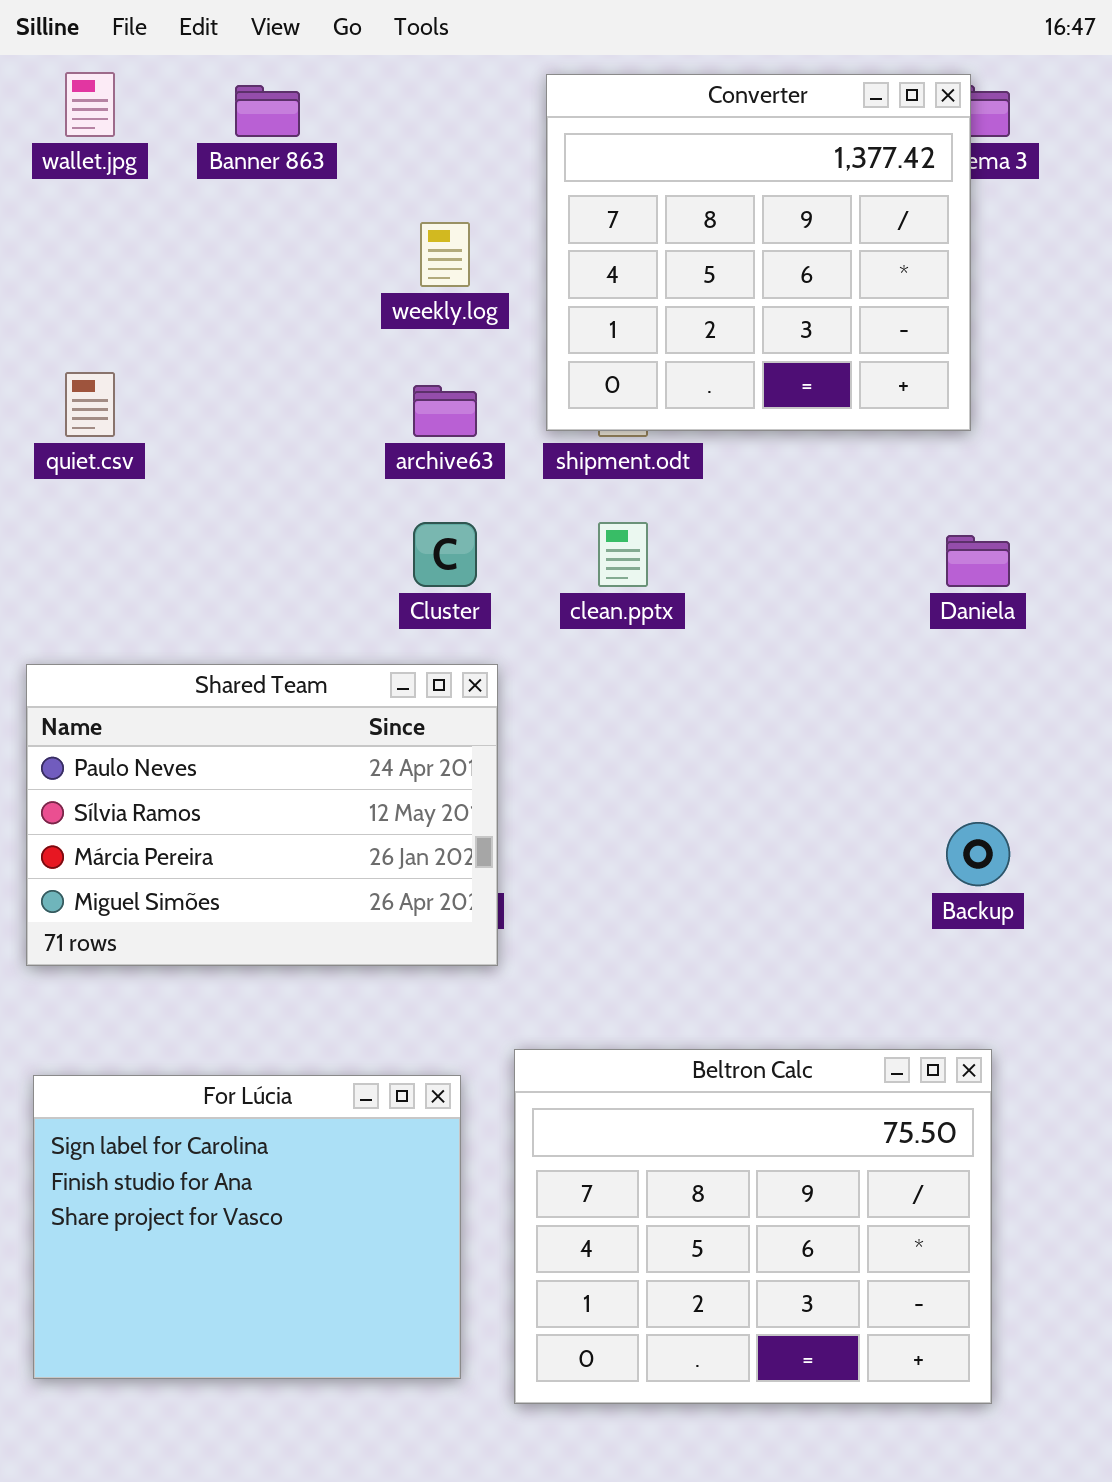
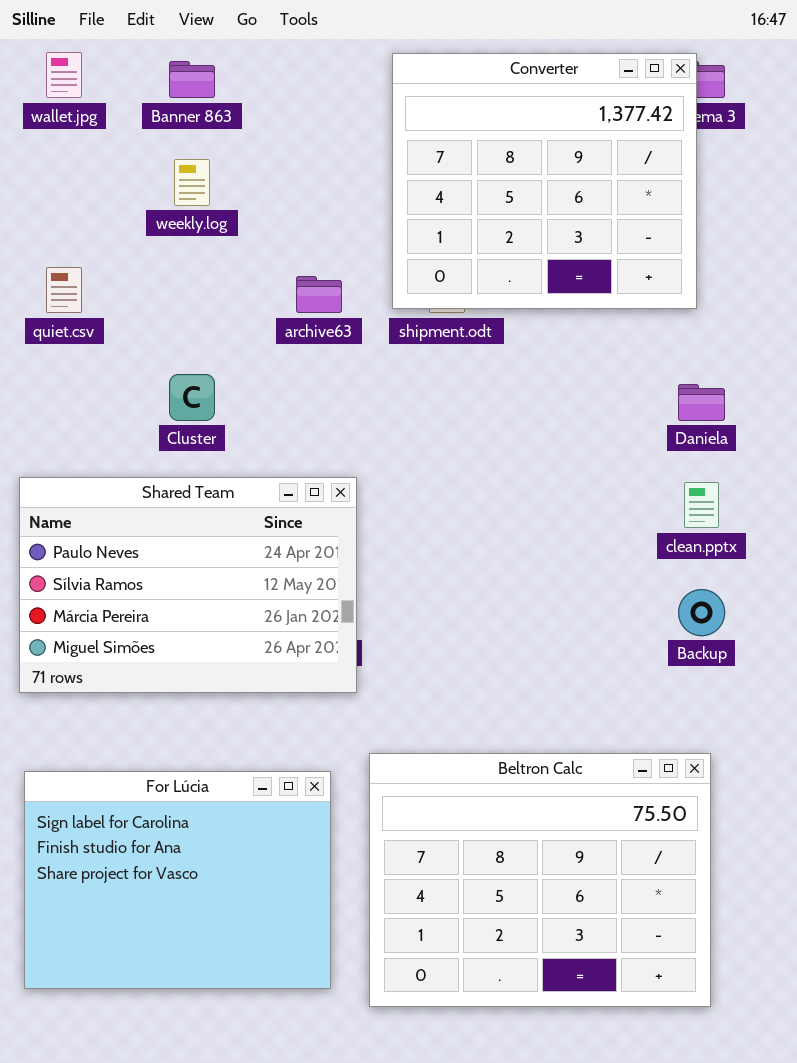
weekly.log: [420,222,470,287] -> [174,159,210,206], moved
Cluster: [413,522,477,587] -> [169,374,215,421], moved
clean.pptx: [598,522,648,587] -> [684,482,719,528], moved

